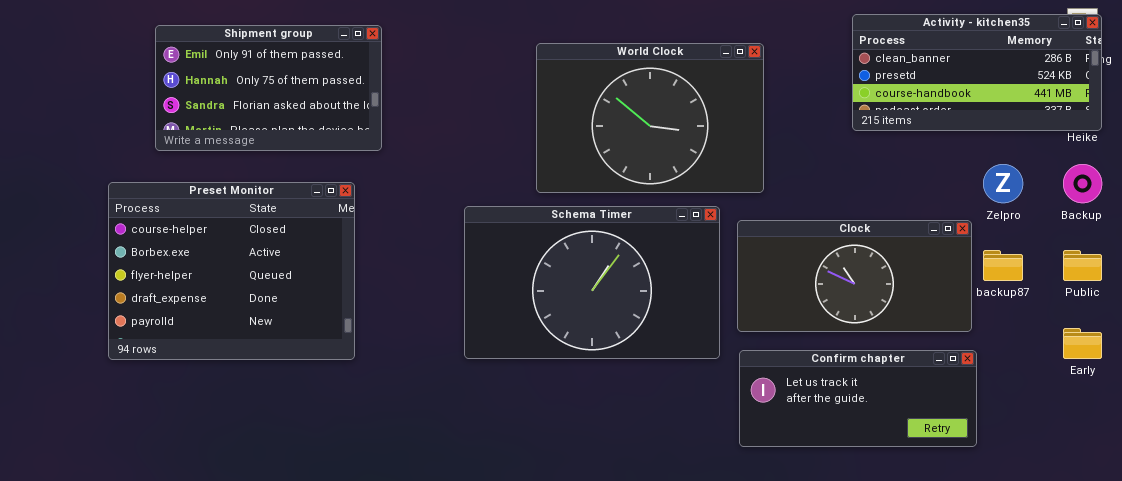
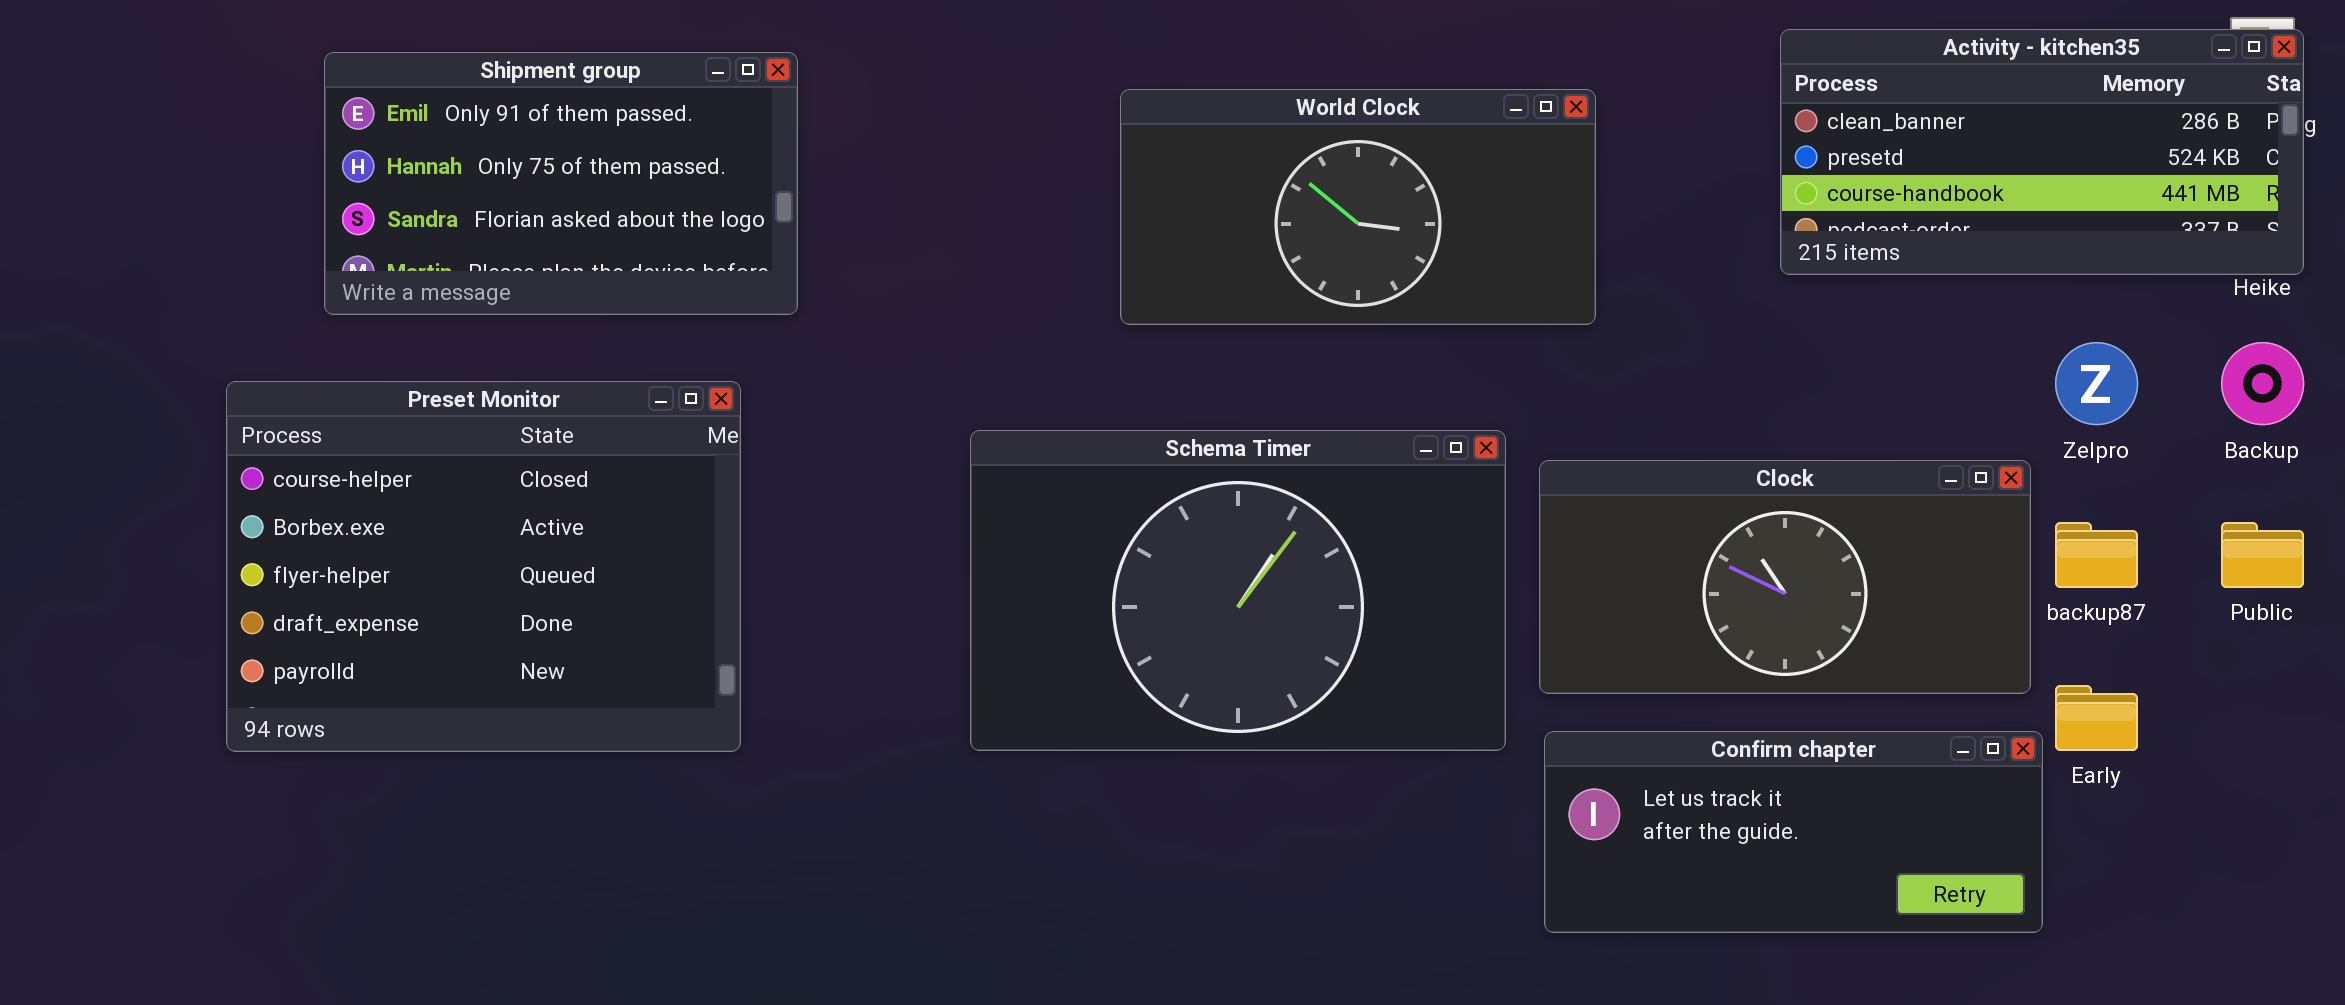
World Clock: [536,43,764,193] -> [1120,89,1596,325], resized
Early: [1063,328,1102,359] -> [2055,685,2138,751], moved

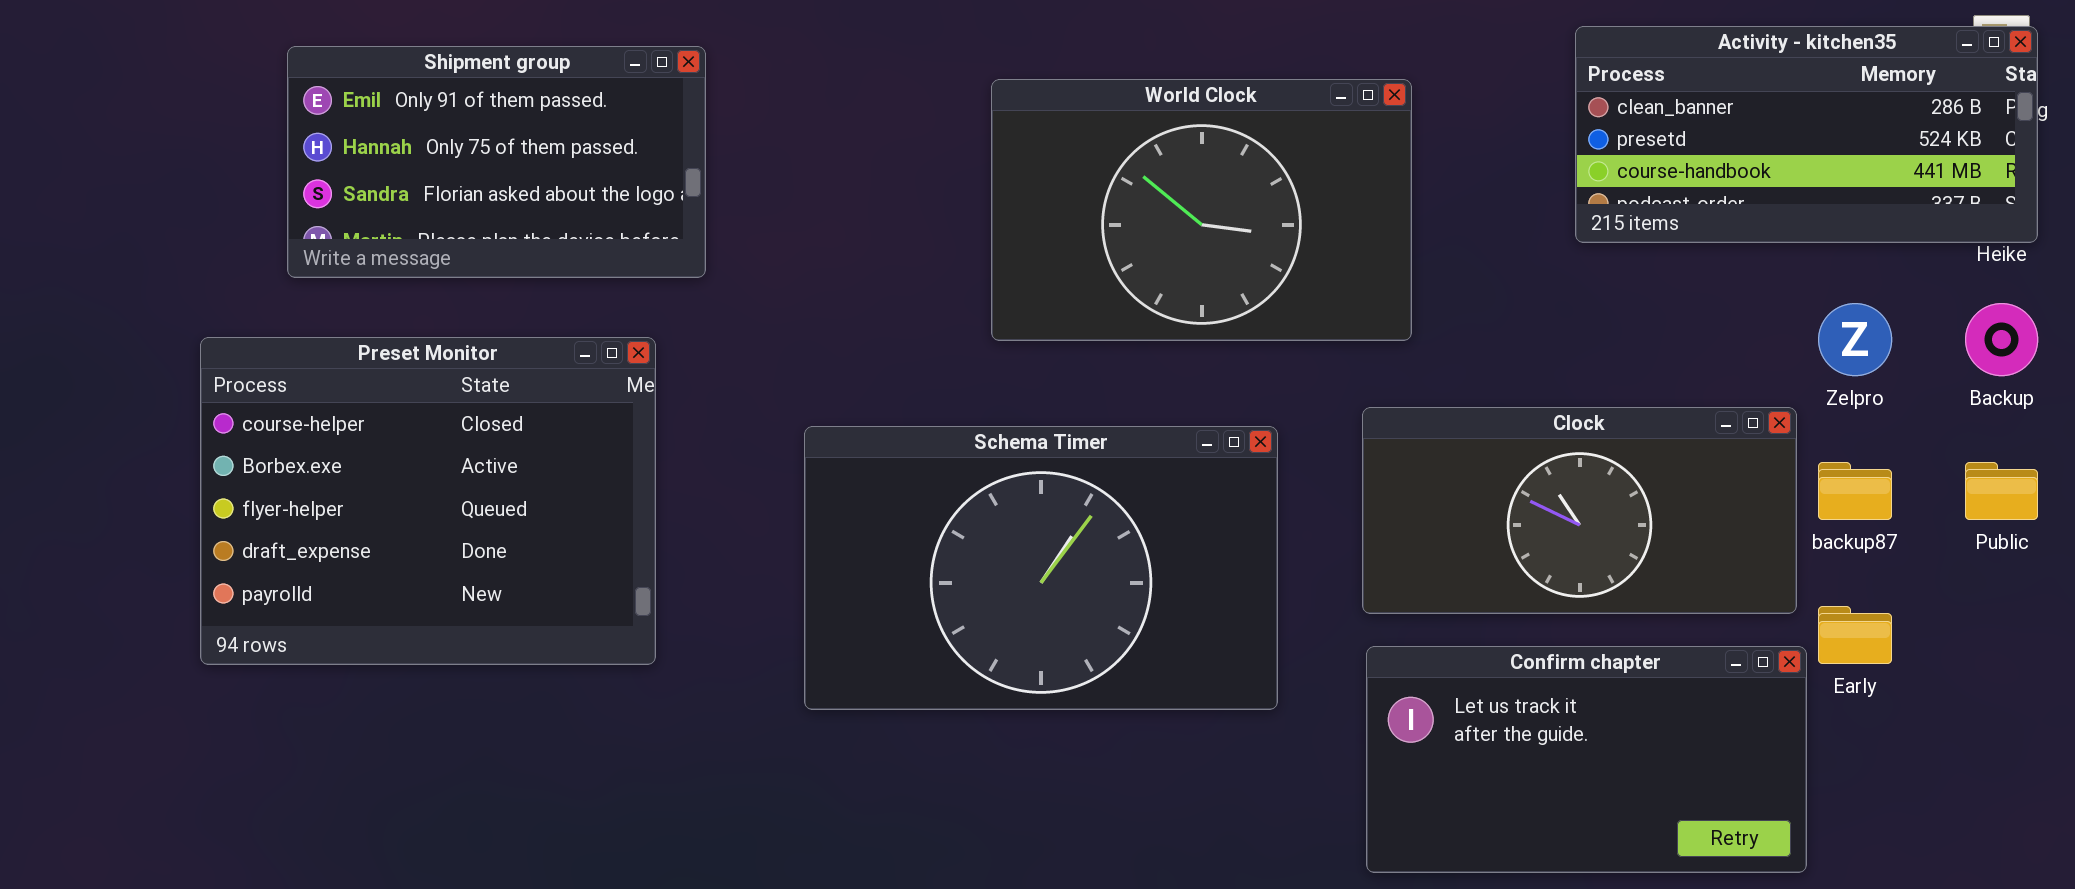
World Clock: [1120,89,1596,325] -> [991,79,1412,341], resized
Schema Timer: [970,430,1506,751] -> [804,426,1278,710], moved
Confirm chapter: [1544,731,2043,933] -> [1366,646,1807,873], resized

